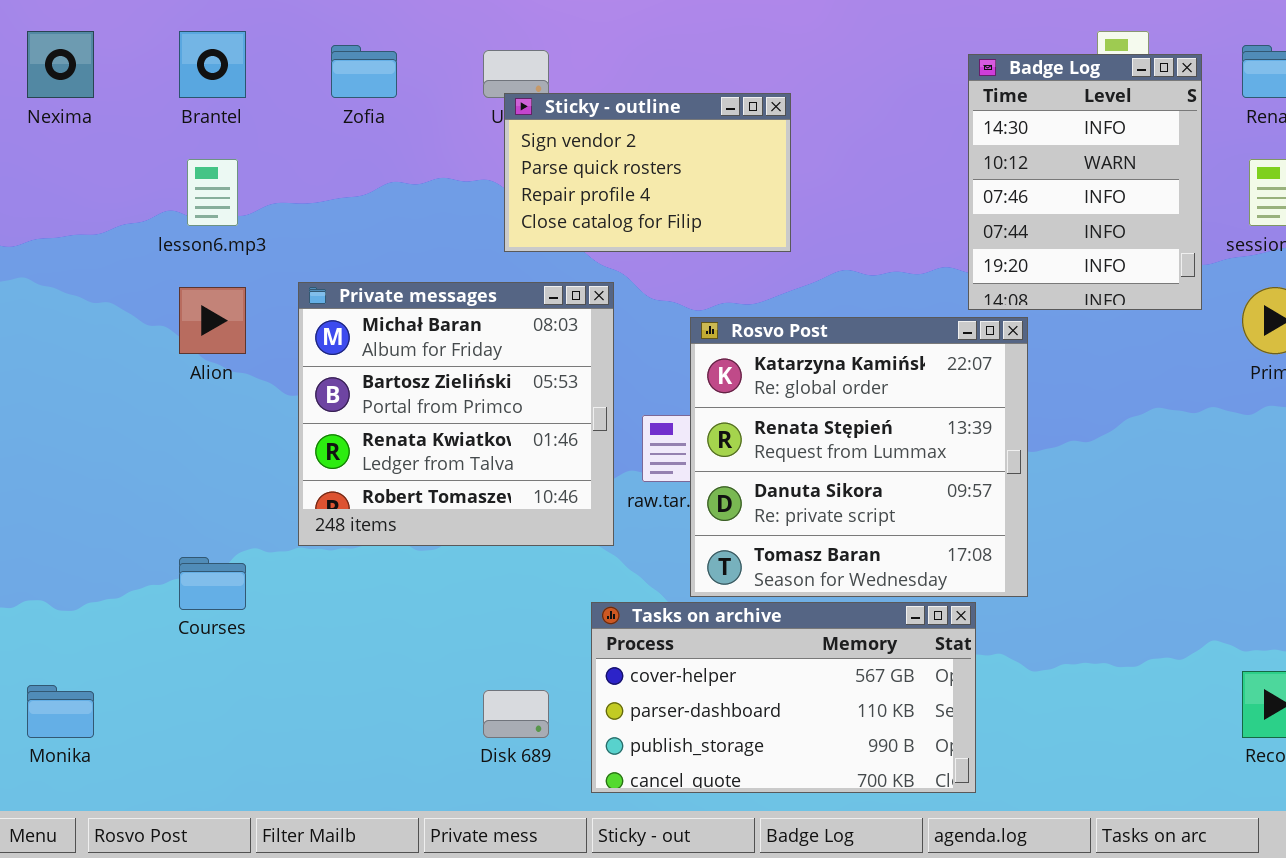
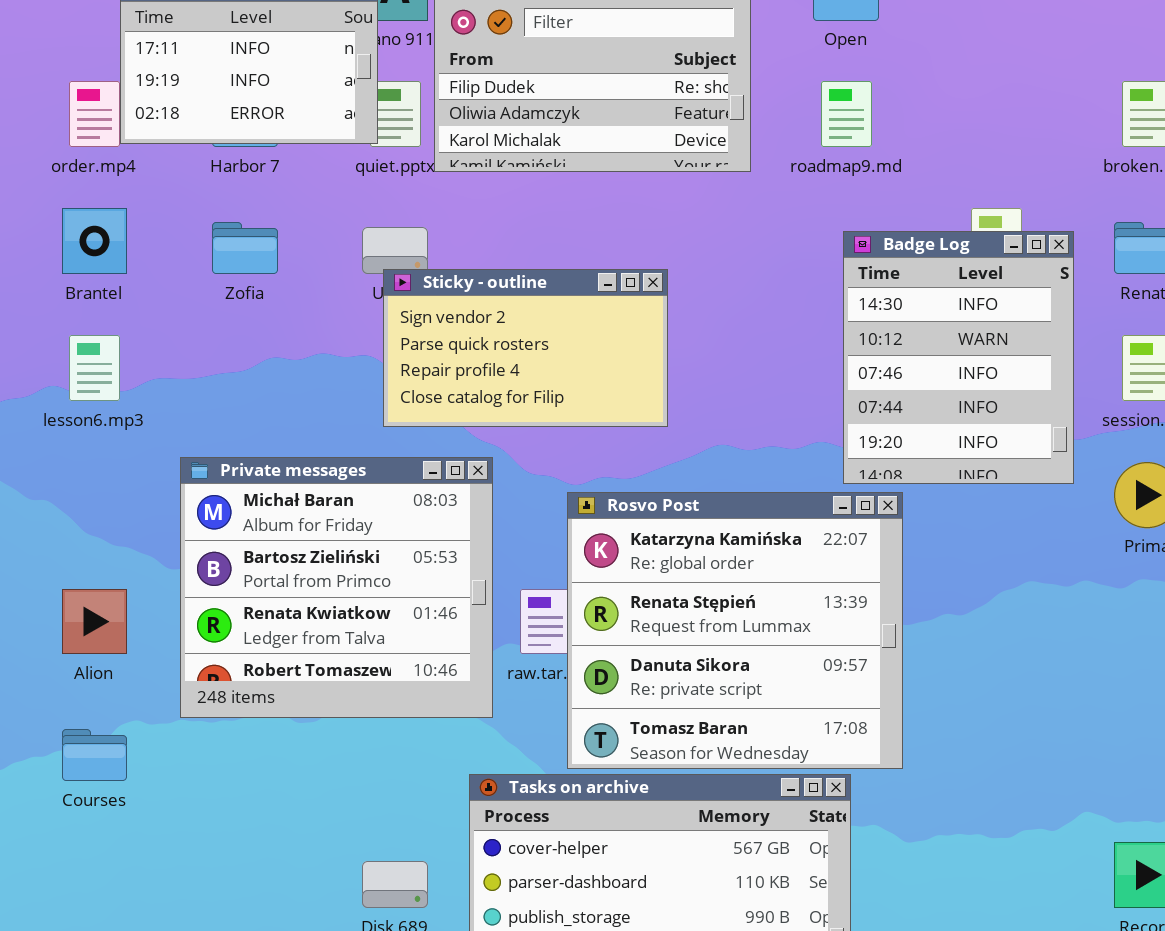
Alion: [179,287,246,354] -> [62,589,127,654], moved

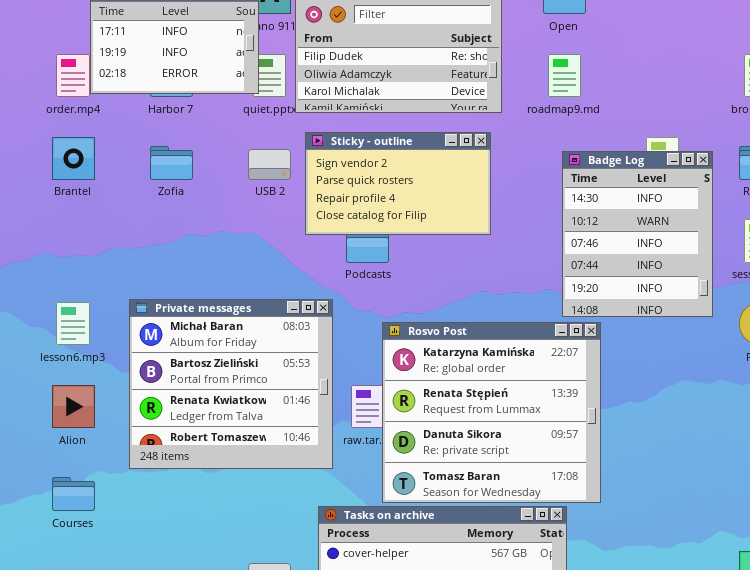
Sticky - outline: [383,269,668,427] -> [305,132,491,235], moved
lesson6.mp3: [69,335,120,401] -> [56,302,90,345], moved

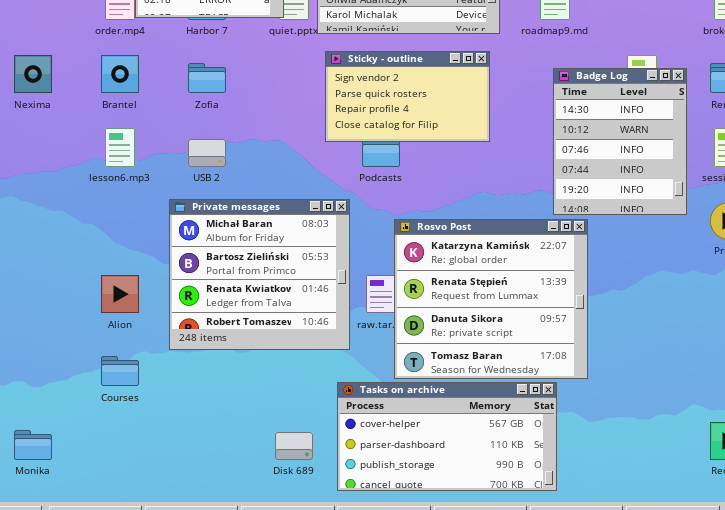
USB 2: [248,149,291,180] -> [188,139,226,167], moved
lesson6.mp3: [56,302,90,345] -> [105,128,135,167], moved

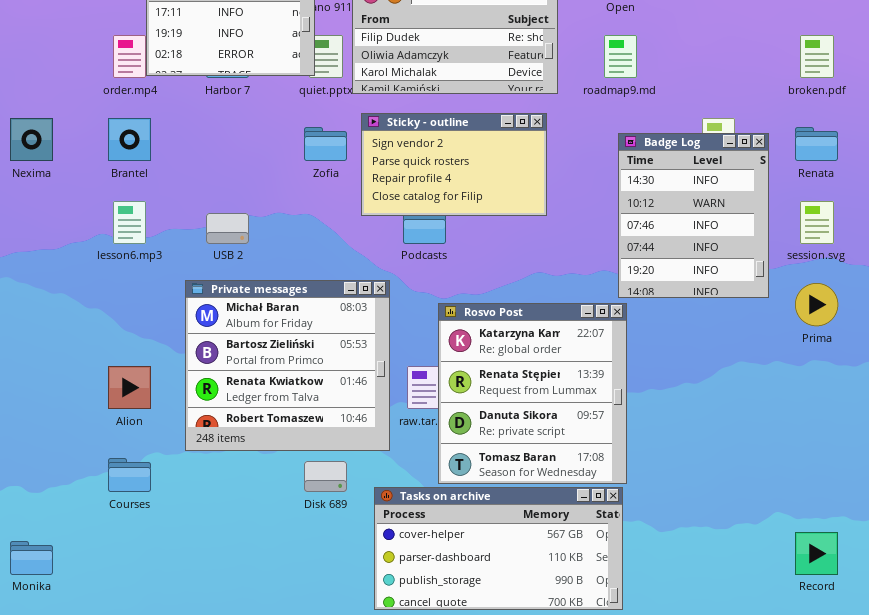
Zofia: [188,63,226,93] -> [304,127,347,161], moved
Rosvo Post: [394,219,588,379] -> [438,303,627,484], resized
Disk 689: [275,432,313,460] -> [304,461,347,492], moved

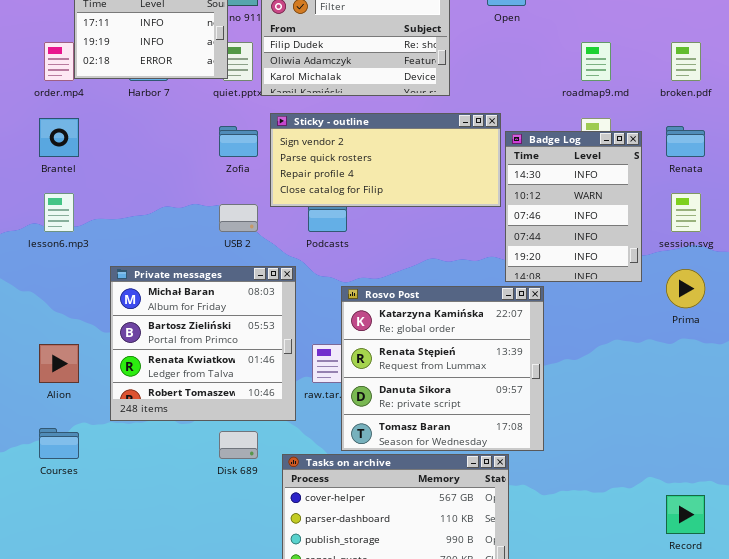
roadmap9.md: [604,35,637,78] -> [581,42,611,81], moved
Sticky - outline: [361,113,547,216] -> [270,113,501,207], resized
USB 2: [206,213,249,244] -> [219,204,258,232], moved
Rosvo Post: [438,303,627,484] -> [341,286,544,451], resized

